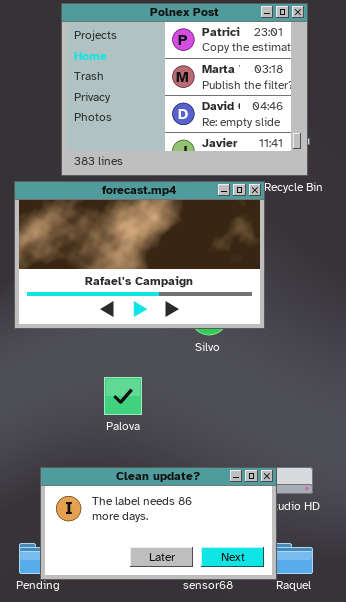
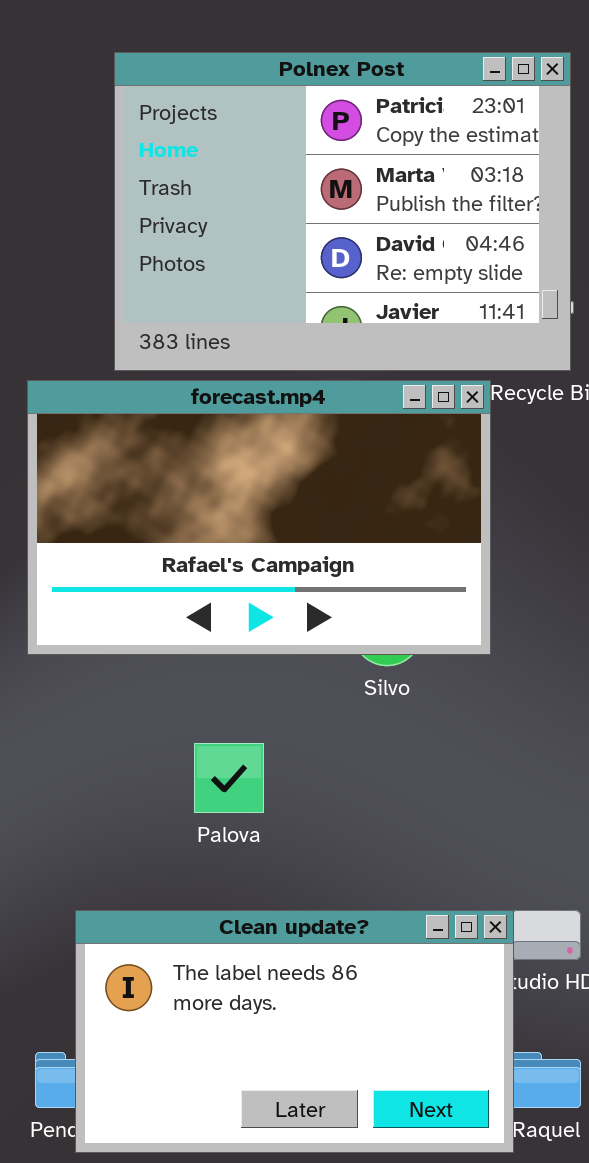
Clean update?: [40,467,277,580] -> [75,910,514,1153], resized

